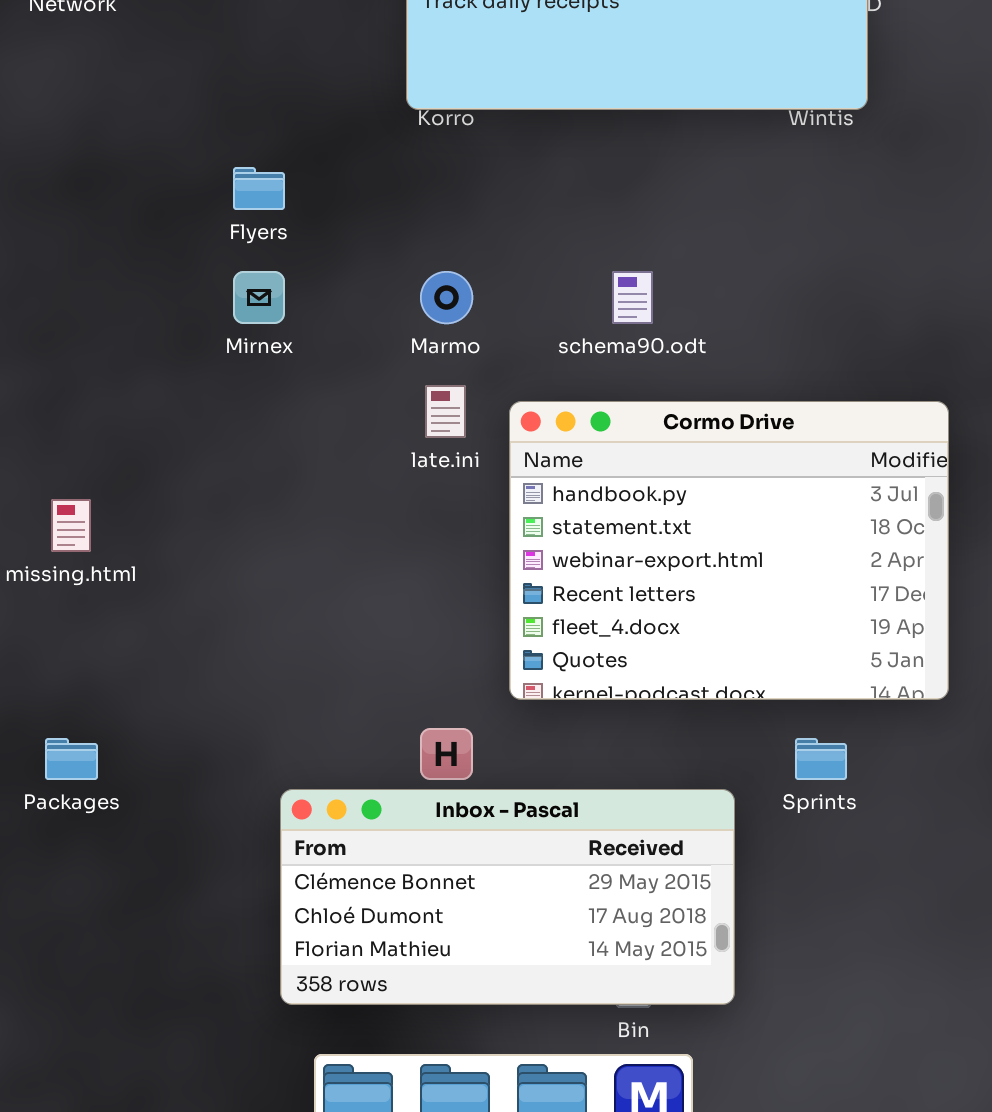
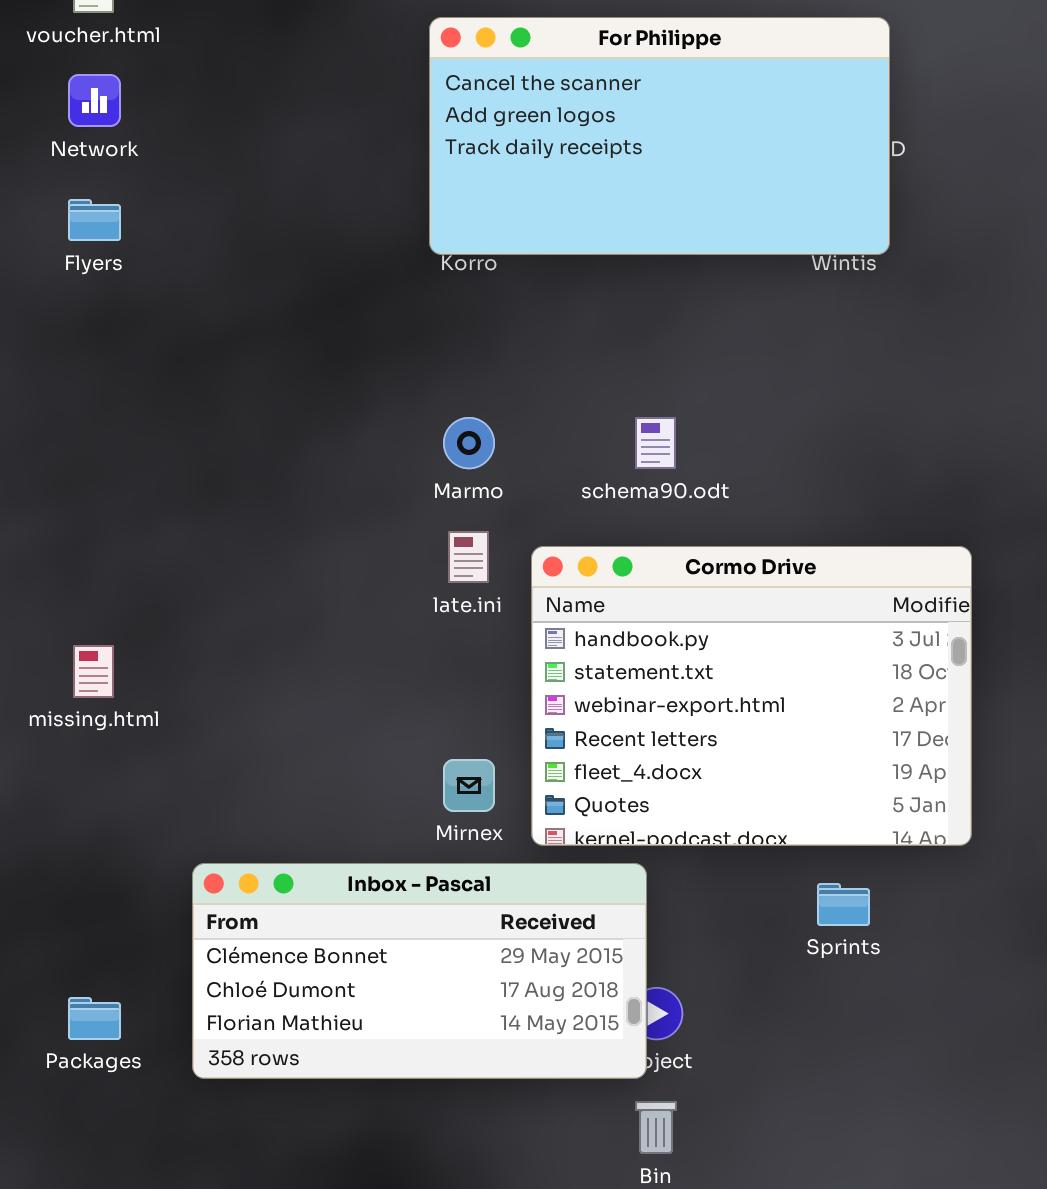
Flyers: [233,167,285,210] -> [68,199,121,241], moved
Mirnex: [233,271,285,324] -> [443,759,495,812], moved
Packages: [45,738,98,780] -> [68,997,121,1040], moved
Inbox - Pascal: [280,789,735,1005] -> [192,863,647,1079], moved

